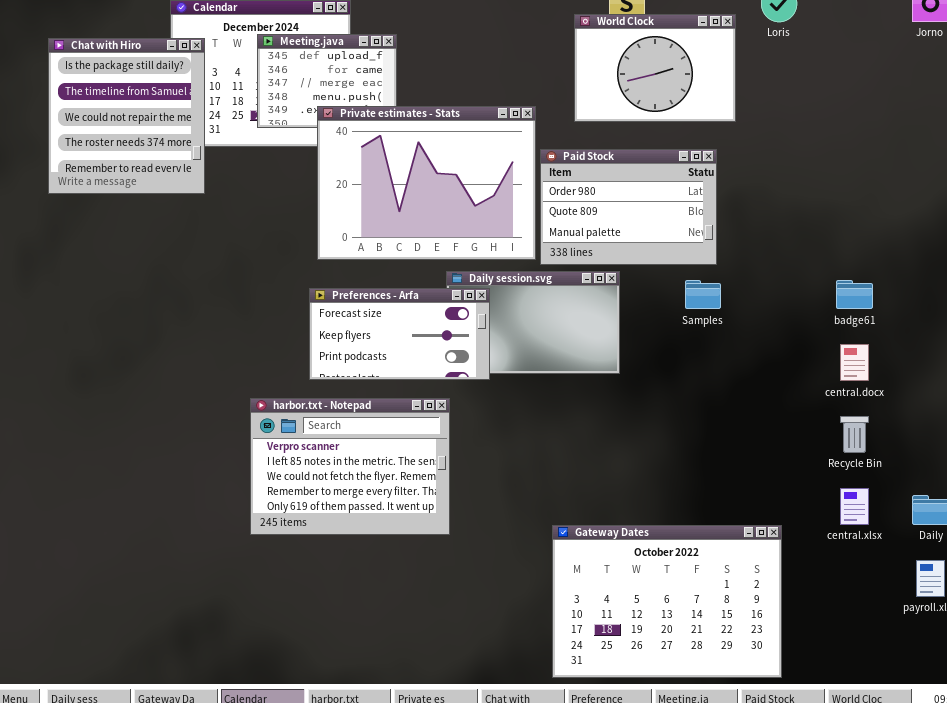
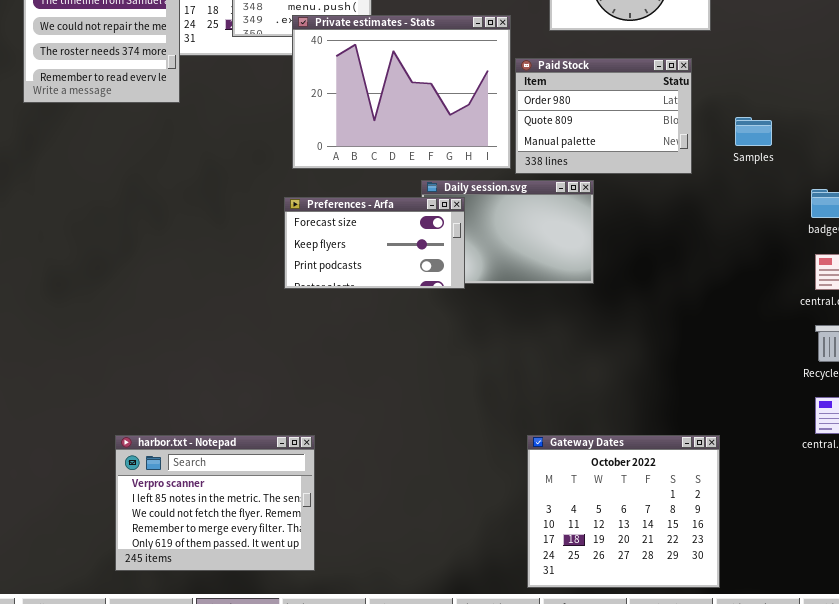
Samples: [685,280,721,309] -> [735,117,772,146], moved
harbor.txt - Notepad: [250,398,450,535] -> [115,435,315,571], moved
Gateway Dates: [552,525,782,678] -> [527,435,720,588], resized

